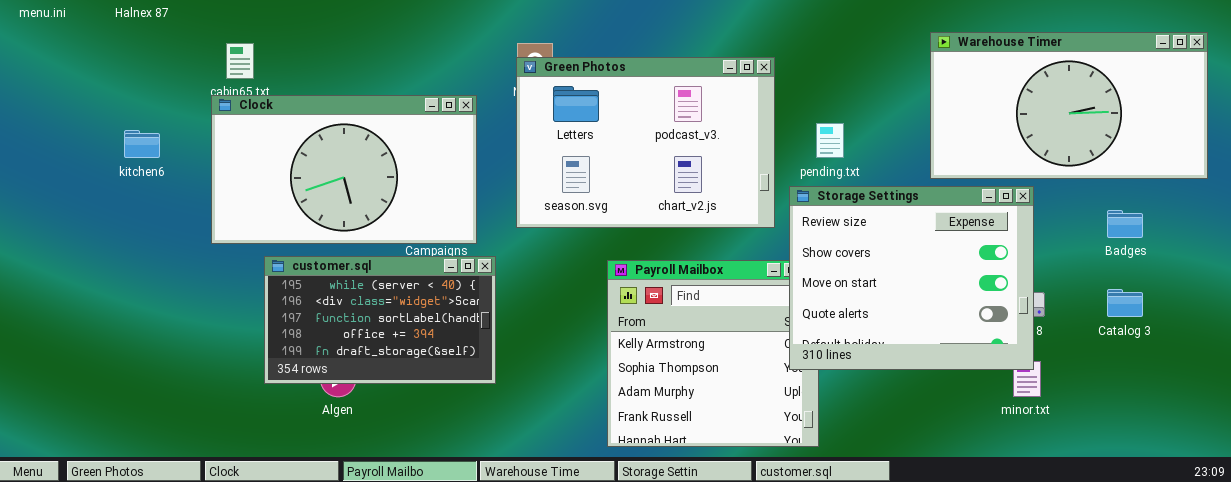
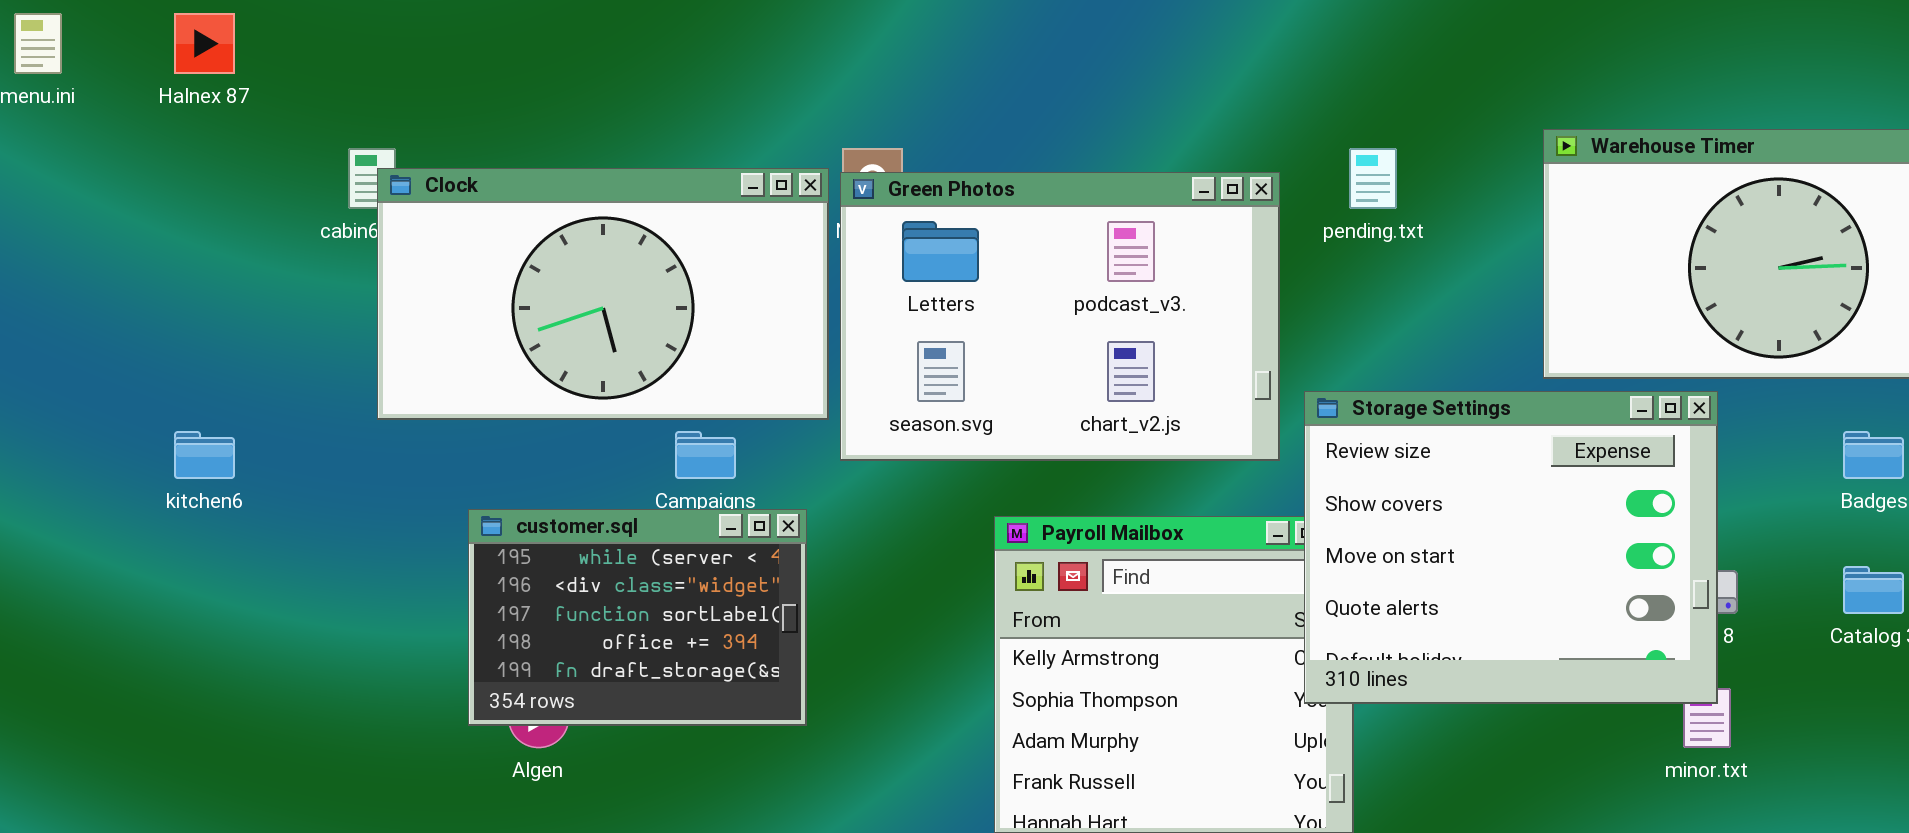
Clock: [211,95,477,244] -> [377,168,829,420], moved
pending.txt: [816,123,844,158] -> [1349,148,1397,209], moved
kitchen6: [124,130,160,158] -> [174,431,235,479], moved
customer.sql: [264,256,496,384] -> [468,509,807,726], resized

